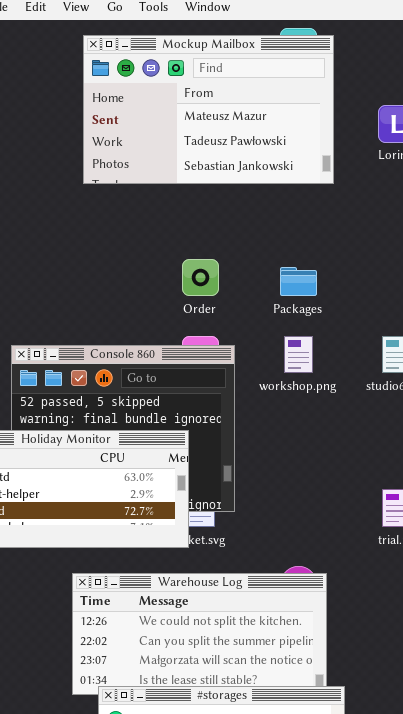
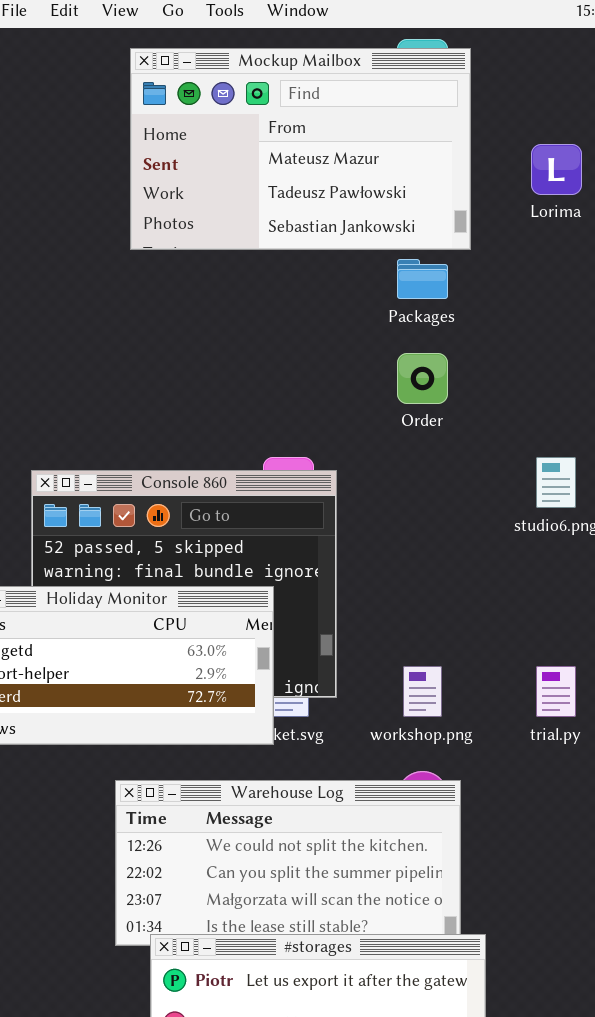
Order: [182,259,219,296] -> [397,353,448,404], moved
Packages: [280,267,317,296] -> [397,259,448,299], moved
workshop.png: [284,336,313,373] -> [403,666,442,717], moved

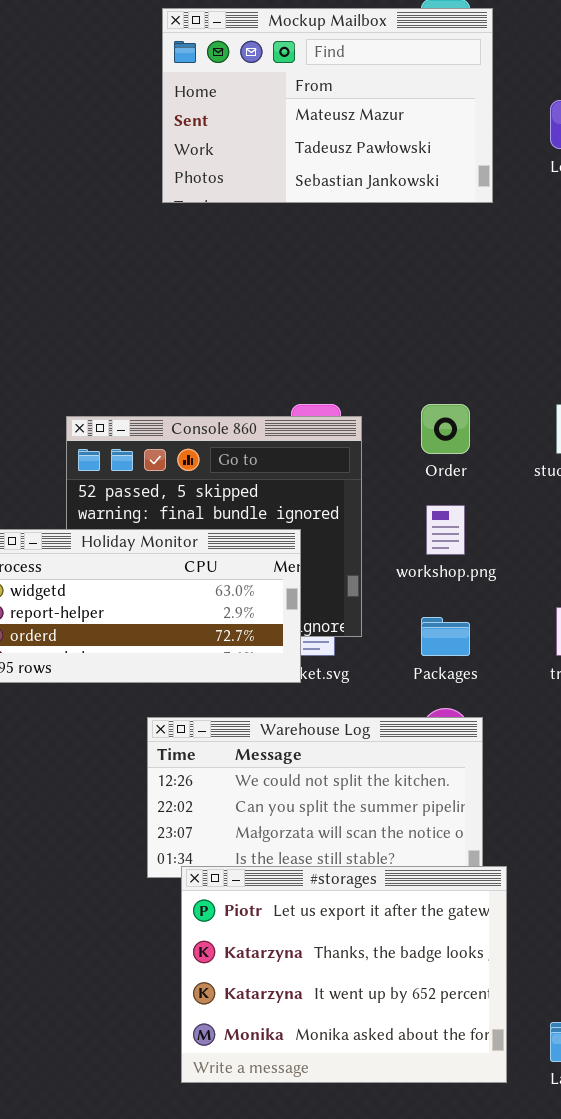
Packages: [397,259,448,299] -> [421,617,470,656], moved
Order: [397,353,448,404] -> [421,404,470,454], moved
workshop.png: [403,666,442,717] -> [426,505,465,555], moved

